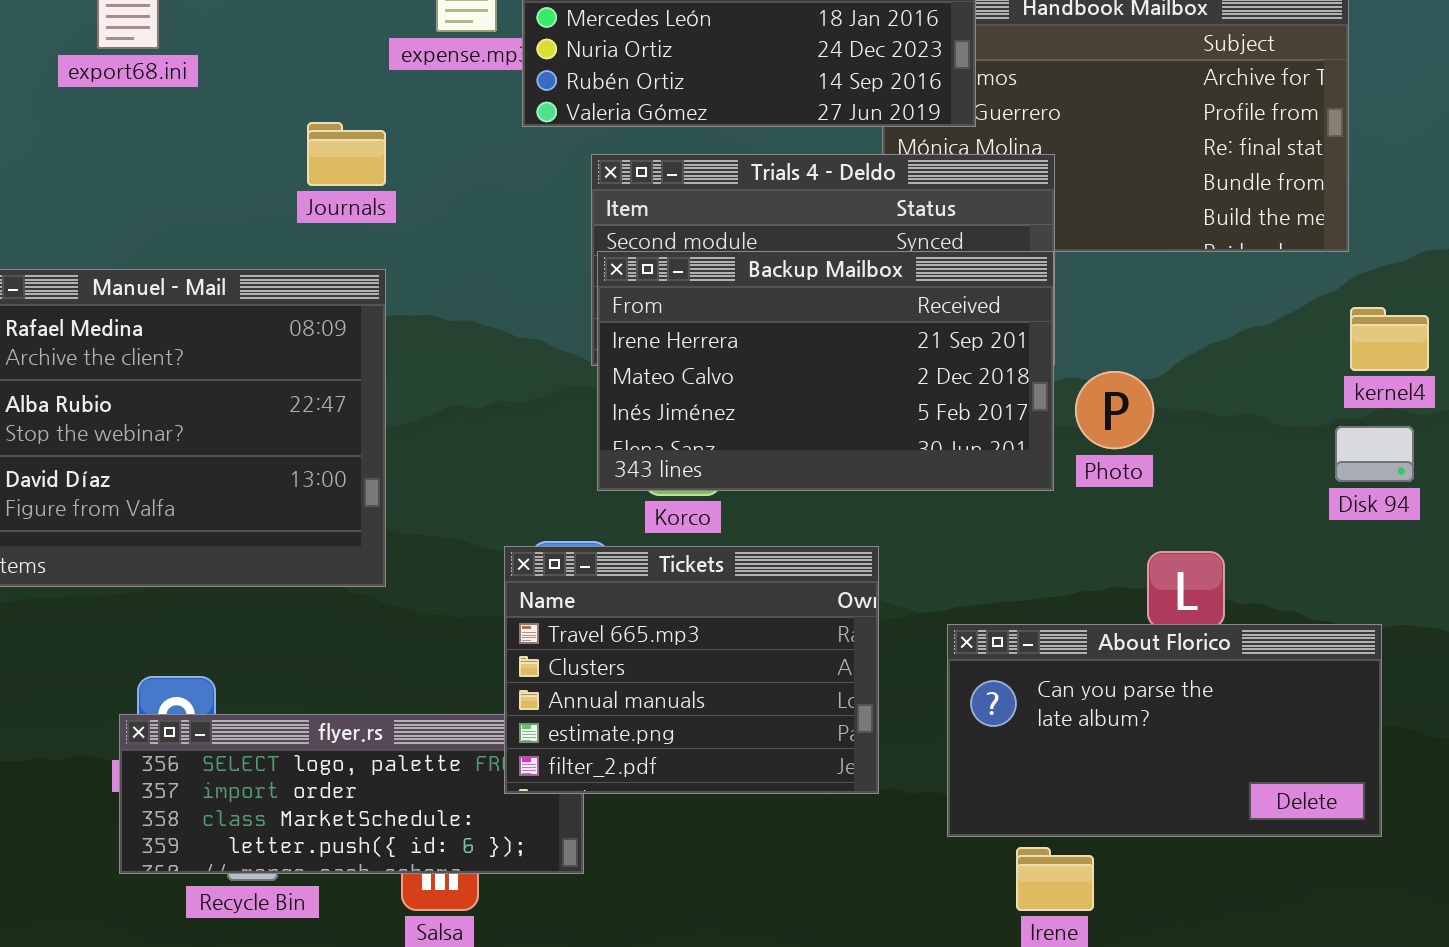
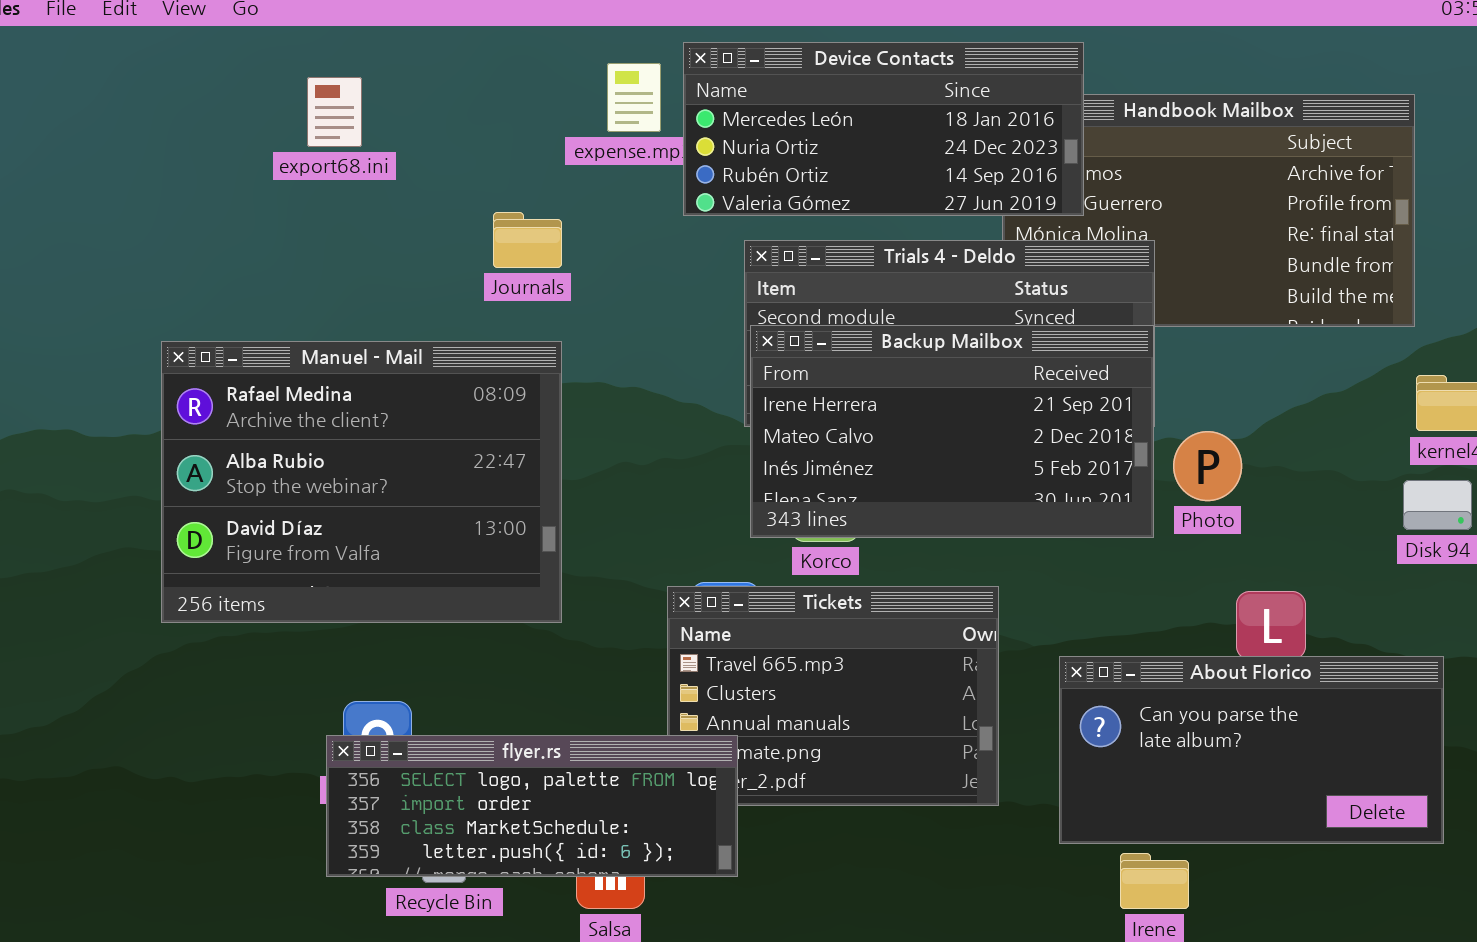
flyer.rs: [119,714,584,874] -> [326,735,738,877], raised

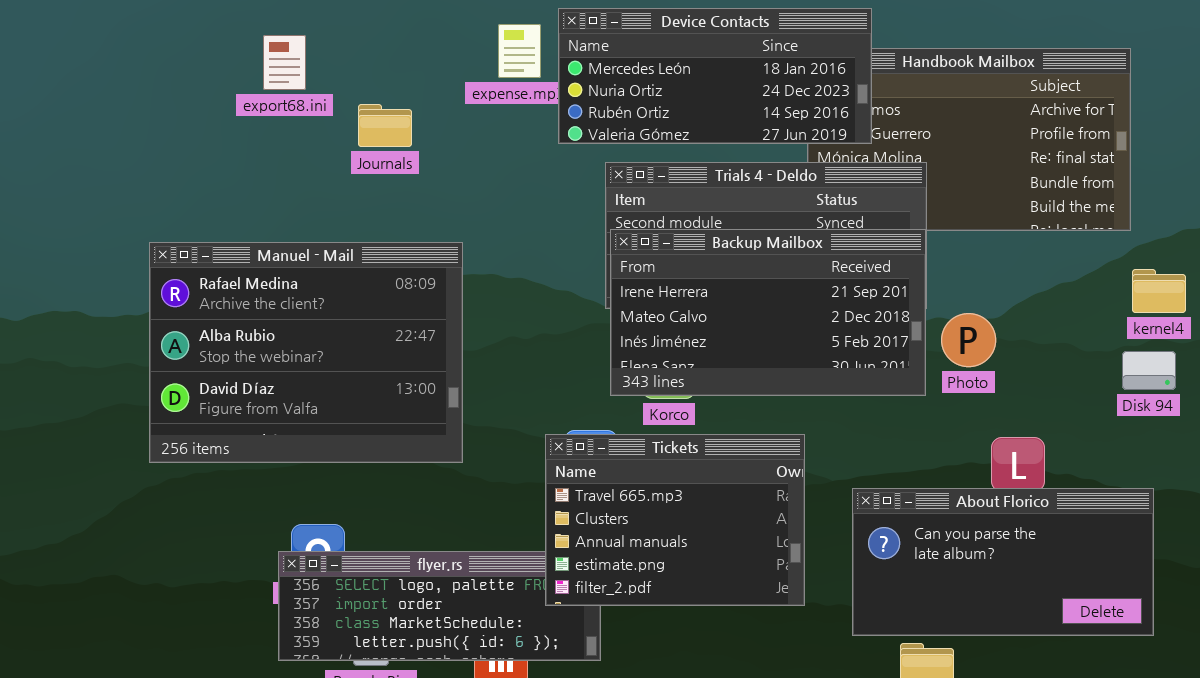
Journals: [493,212,562,268] -> [358,104,412,147], moved
Tickets: [667,586,999,806] -> [545,434,805,606], raised

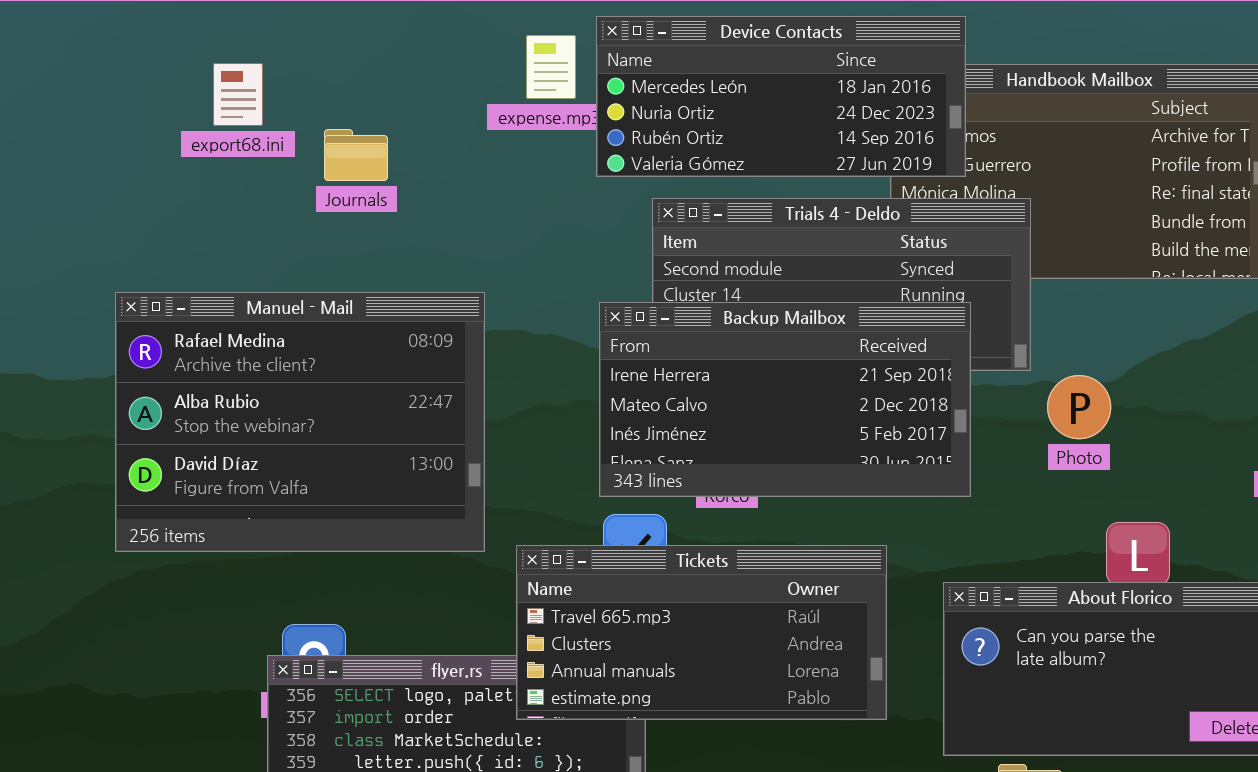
export68.ini: [263,35,306,90] -> [213,63,263,126], moved
Journals: [358,104,412,147] -> [324,129,388,181], moved
Backup Mailbox: [610,229,926,396] -> [599,302,971,497], moved
Tickets: [545,434,805,606] -> [516,545,887,720], resized

